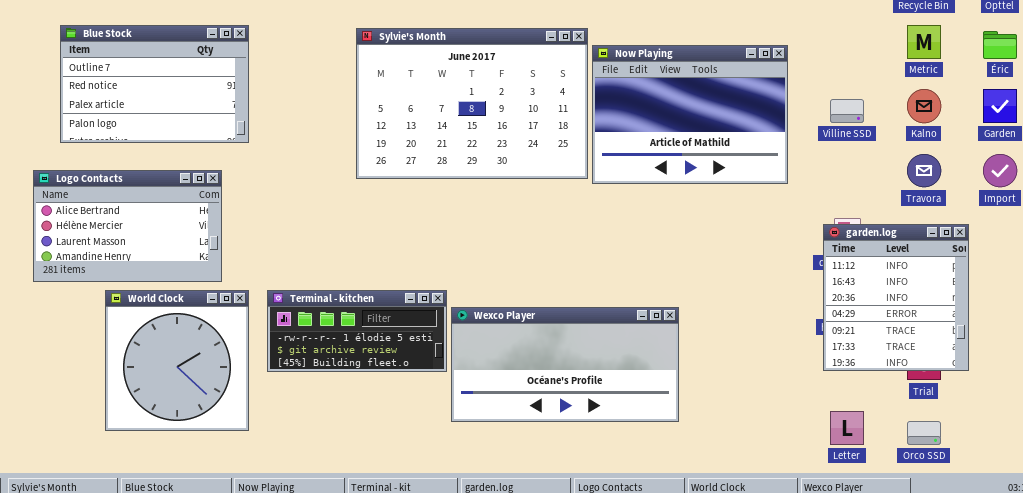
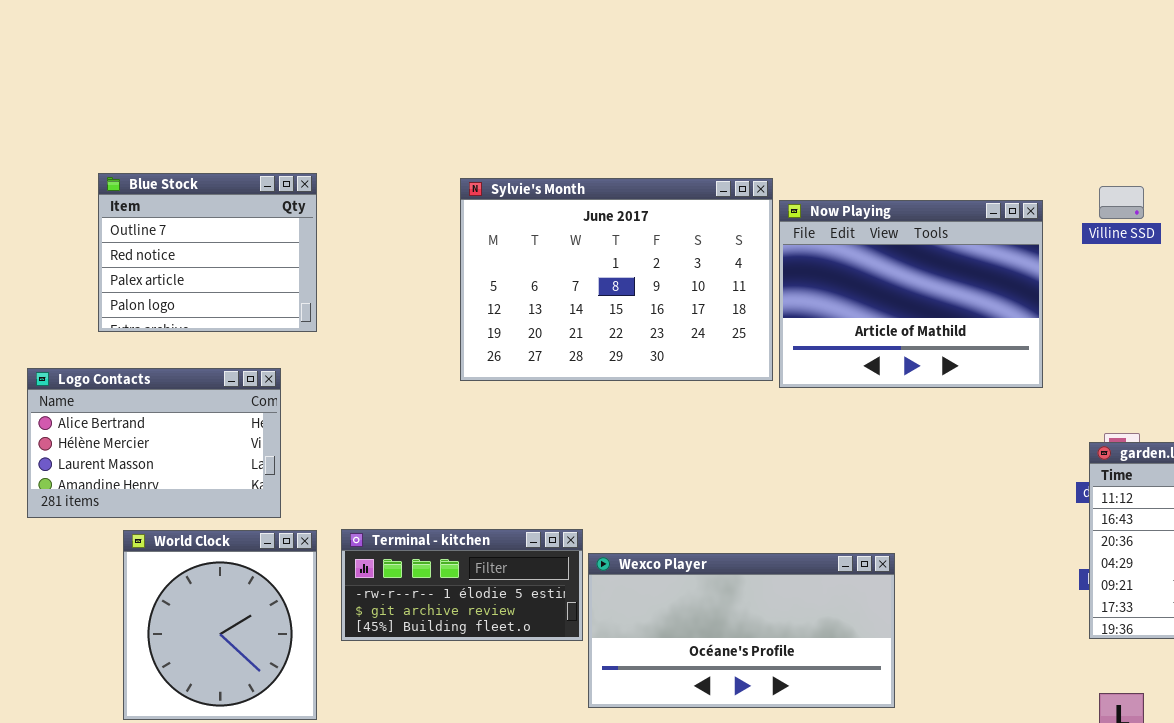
Blue Stock: [60,25,249,143] -> [98,173,317,332], resized
Villine SSD: [830,99,864,123] -> [1099,186,1144,219], moved

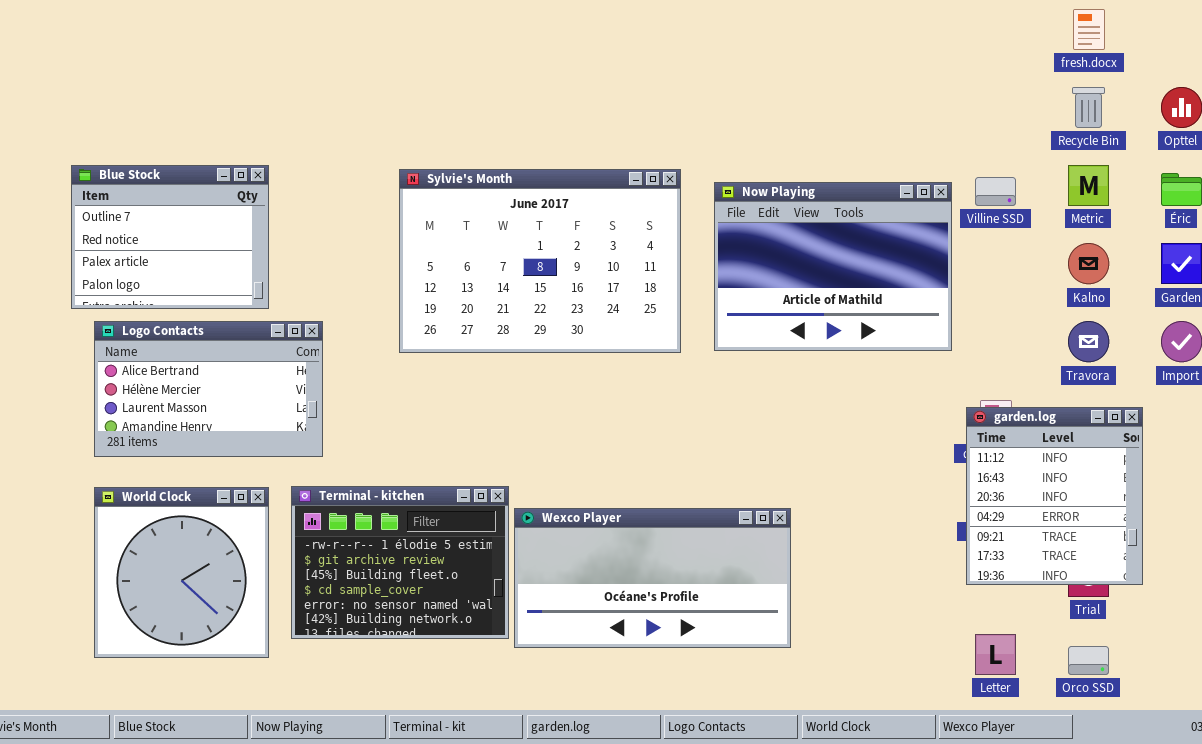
Now Playing: [779,200,1043,388] -> [714,182,952,351], moved
Logo Contacts: [27,368,281,518] -> [94,321,323,457], moved
Terminal - kitchen: [341,529,583,641] -> [291,486,509,639], resized

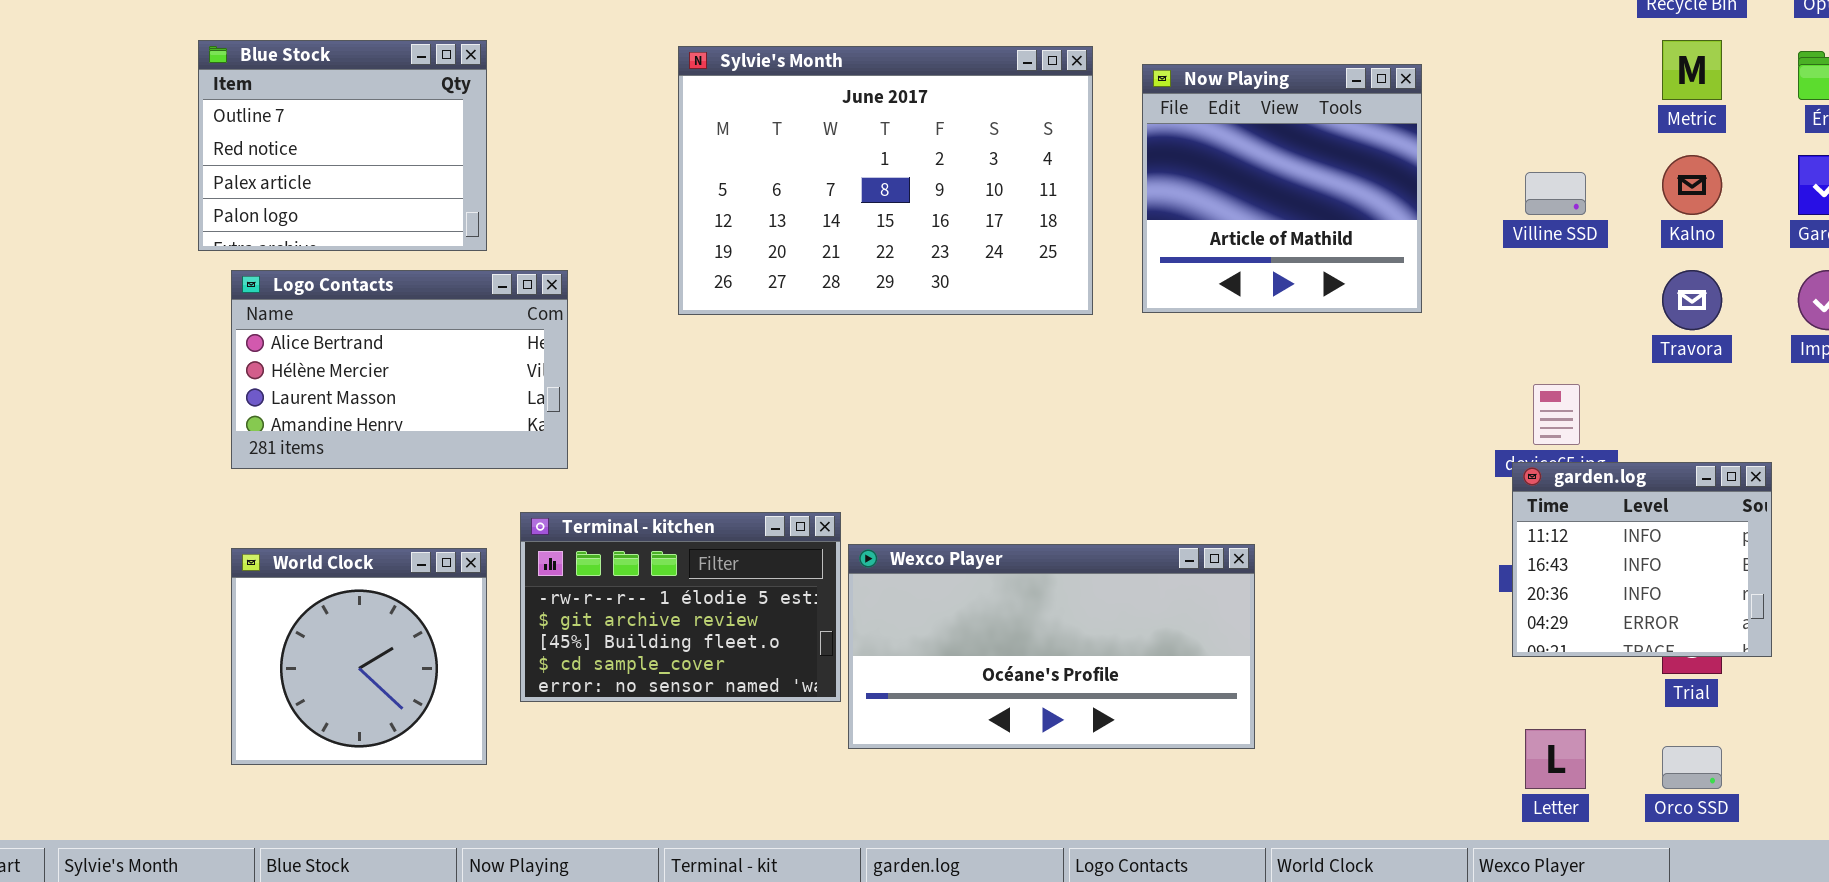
Villine SSD: [975,177,1016,206] -> [1525,172,1586,215], moved
Now Playing: [714,182,952,351] -> [1142,64,1422,313], resized
garden.log: [966,407,1143,585] -> [1512,462,1772,657], resized
Terminal - kitchen: [291,486,509,639] -> [520,512,841,702], resized
World Clock: [94,487,269,658] -> [231,548,487,765], resized

